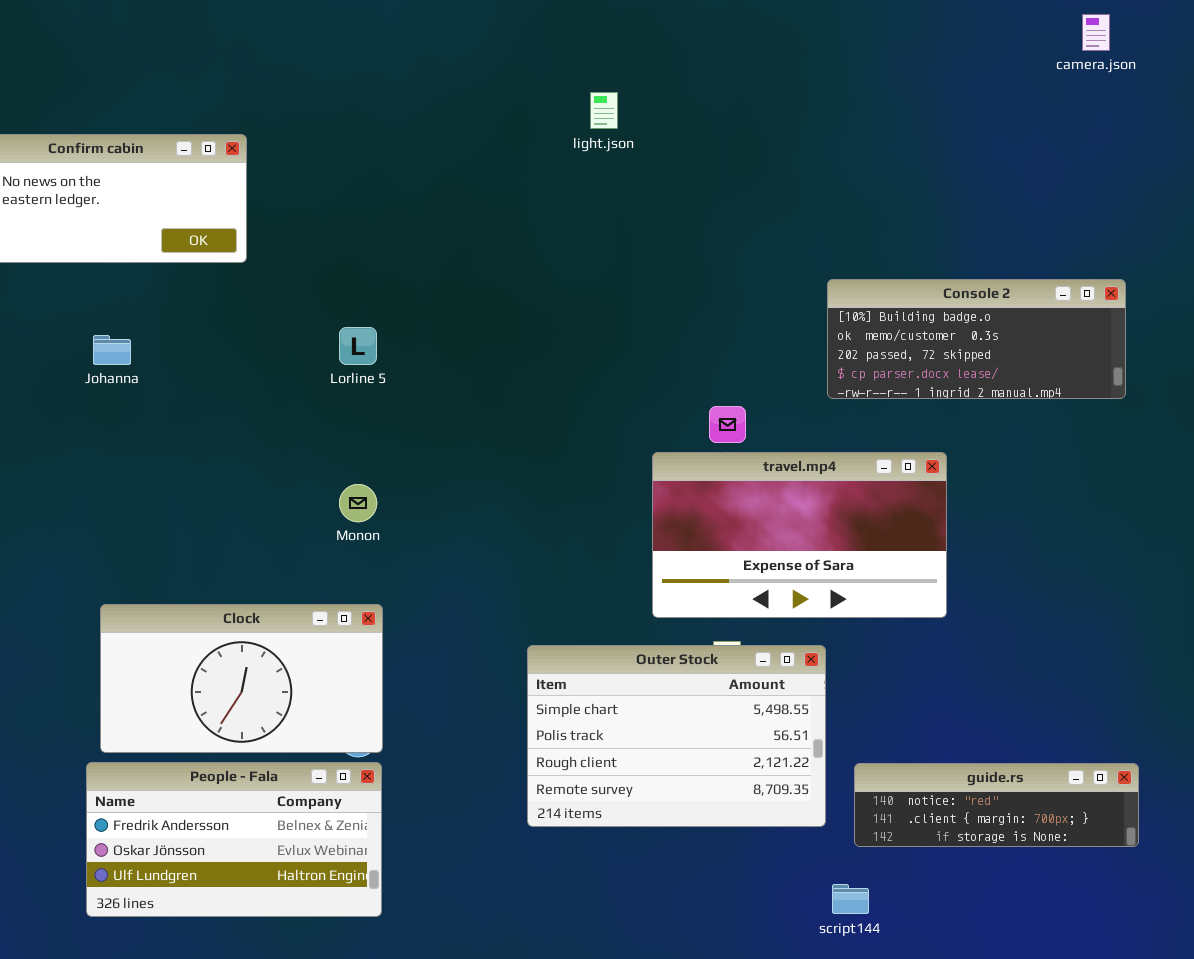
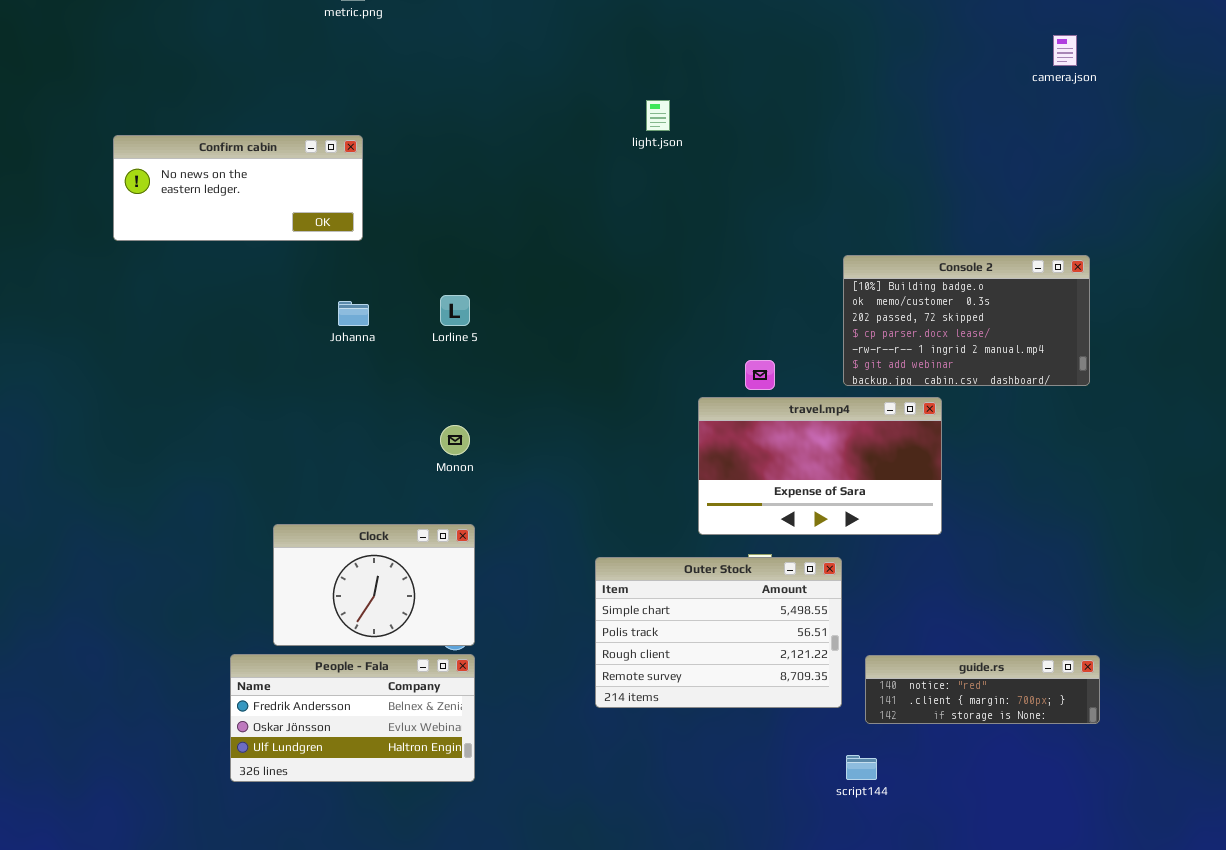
Console 2: [827,279,1126,399] -> [843,255,1090,386], resized
Johanna: [93,335,131,365] -> [338,301,369,326], moved
Clock: [100,604,383,753] -> [273,524,475,646], resized

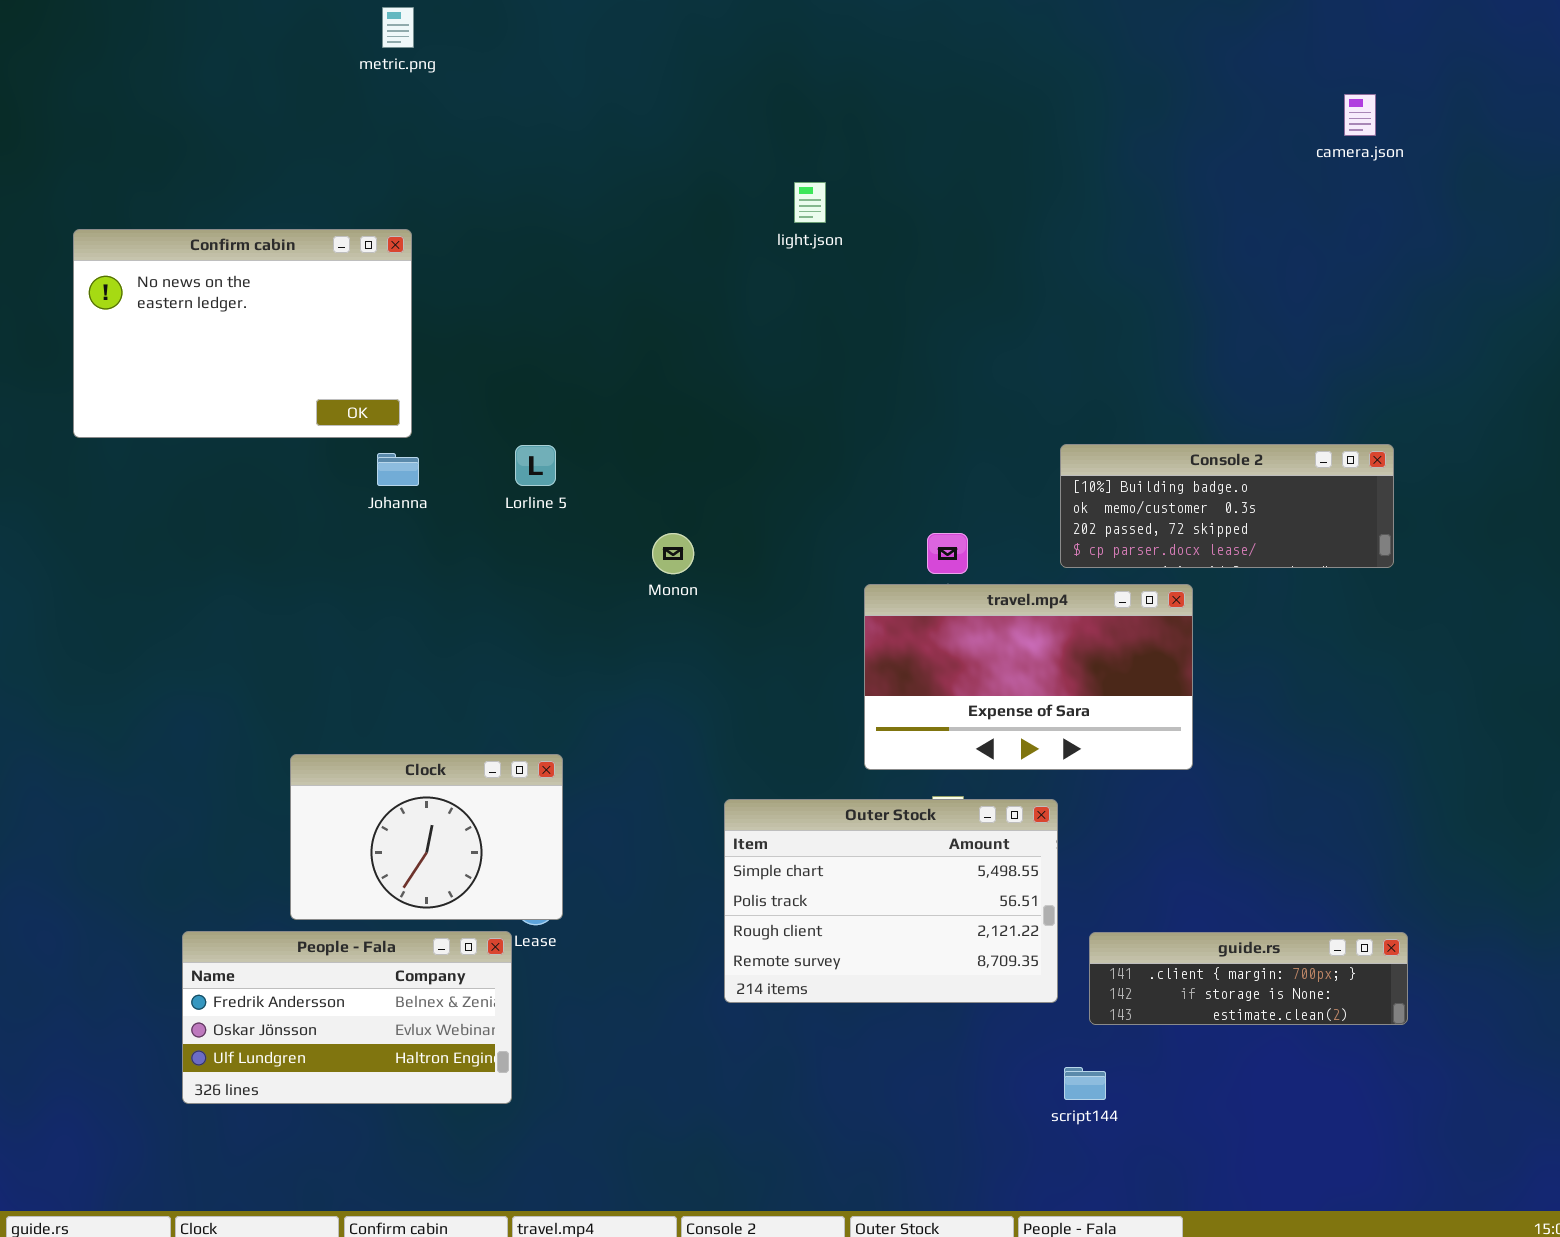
Confirm cabin: [113,135,363,241] -> [73,229,412,438], resized
Console 2: [843,255,1090,386] -> [1060,444,1394,568], resized
Monon: [440,425,470,455] -> [652,533,694,574], moved
People - Fala: [230,654,475,782] -> [182,931,512,1104], moved
guide.rs: [865,655,1100,724] -> [1089,932,1408,1025], scrolled down 1 row

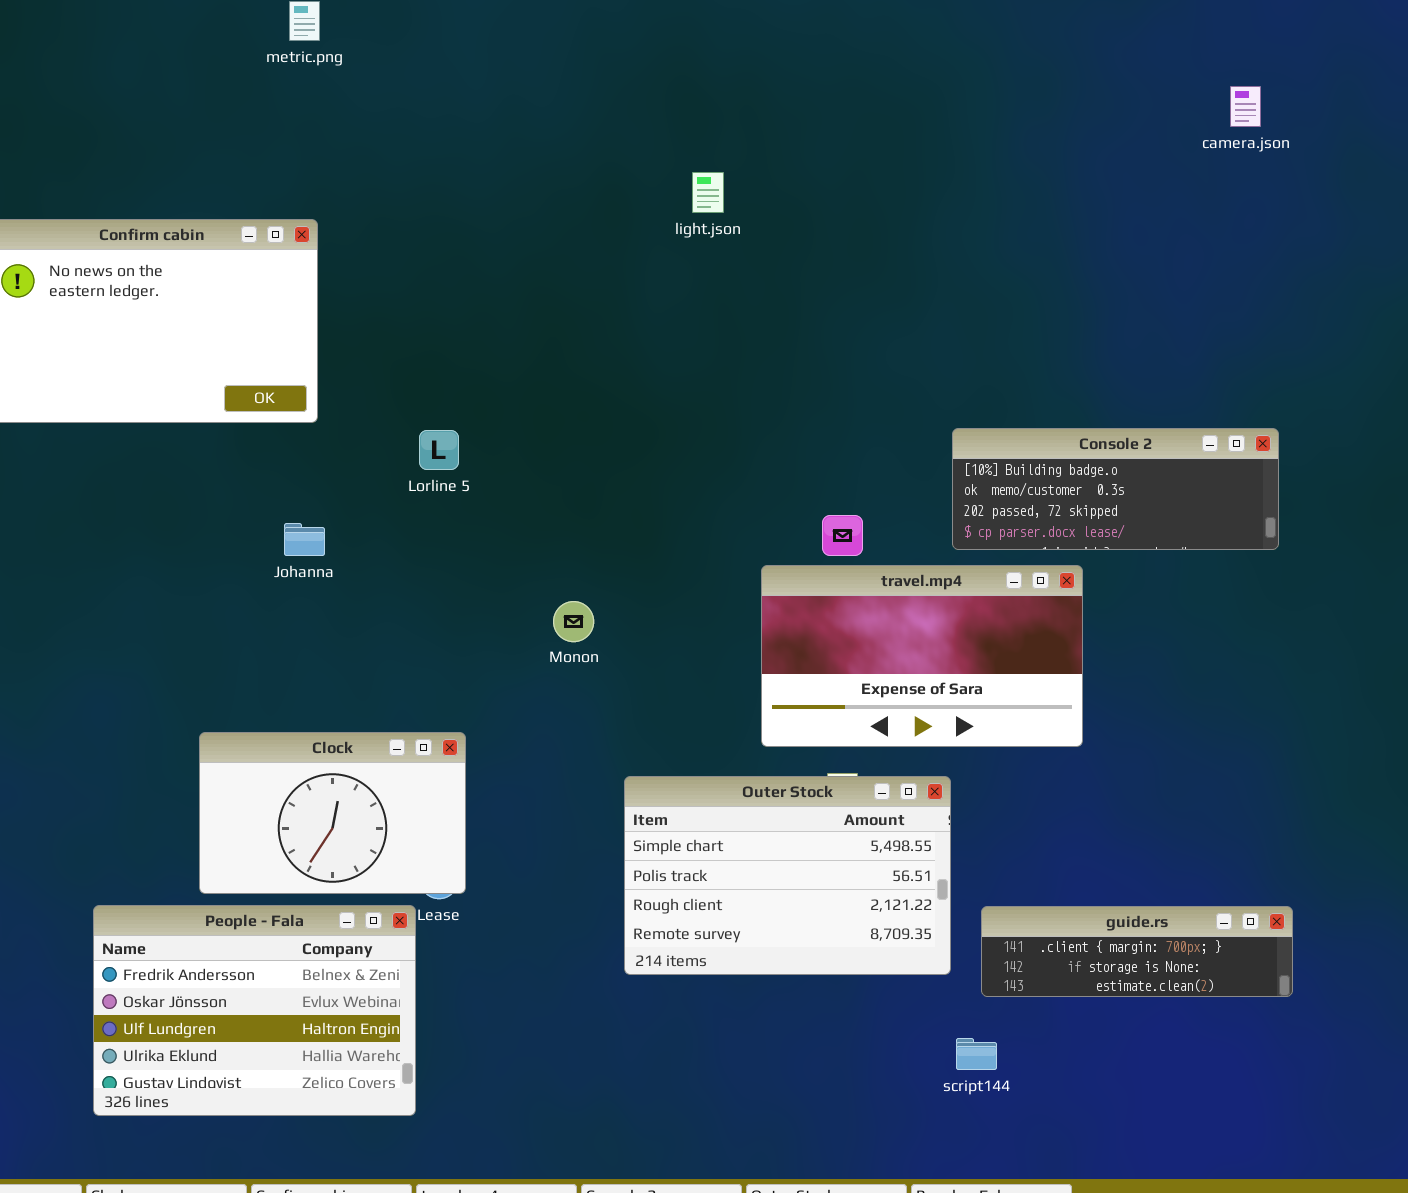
Johanna: [377,453,419,486] -> [284,523,325,556], moved
Monon: [652,533,694,574] -> [553,601,594,642], moved
People - Fala: [182,931,512,1104] -> [93,905,416,1116], resized

